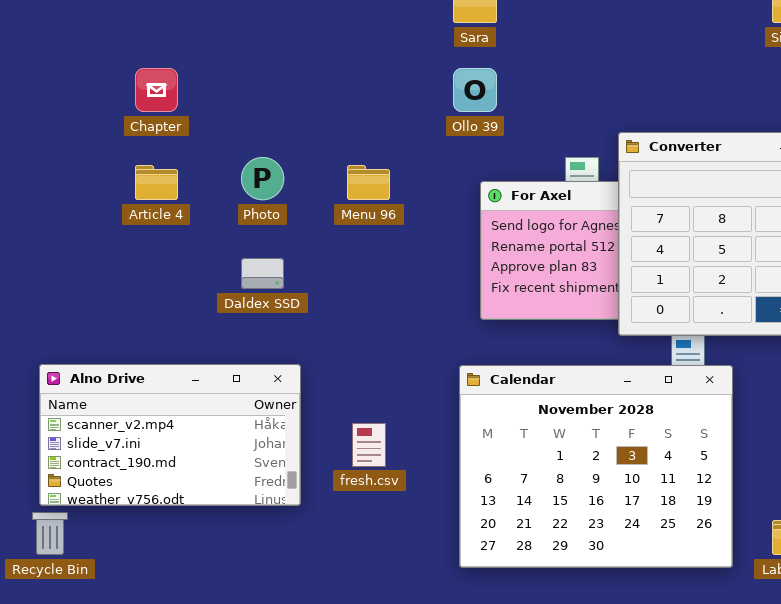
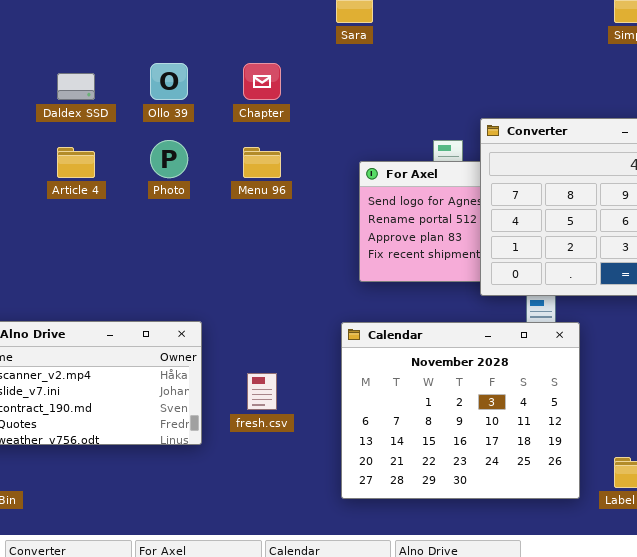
Chapter: [135,68,178,112] -> [243,63,281,100], moved
Ollo 39: [453,68,497,112] -> [150,63,188,100], moved
Daldex SSD: [241,258,284,289] -> [57,73,95,100], moved

